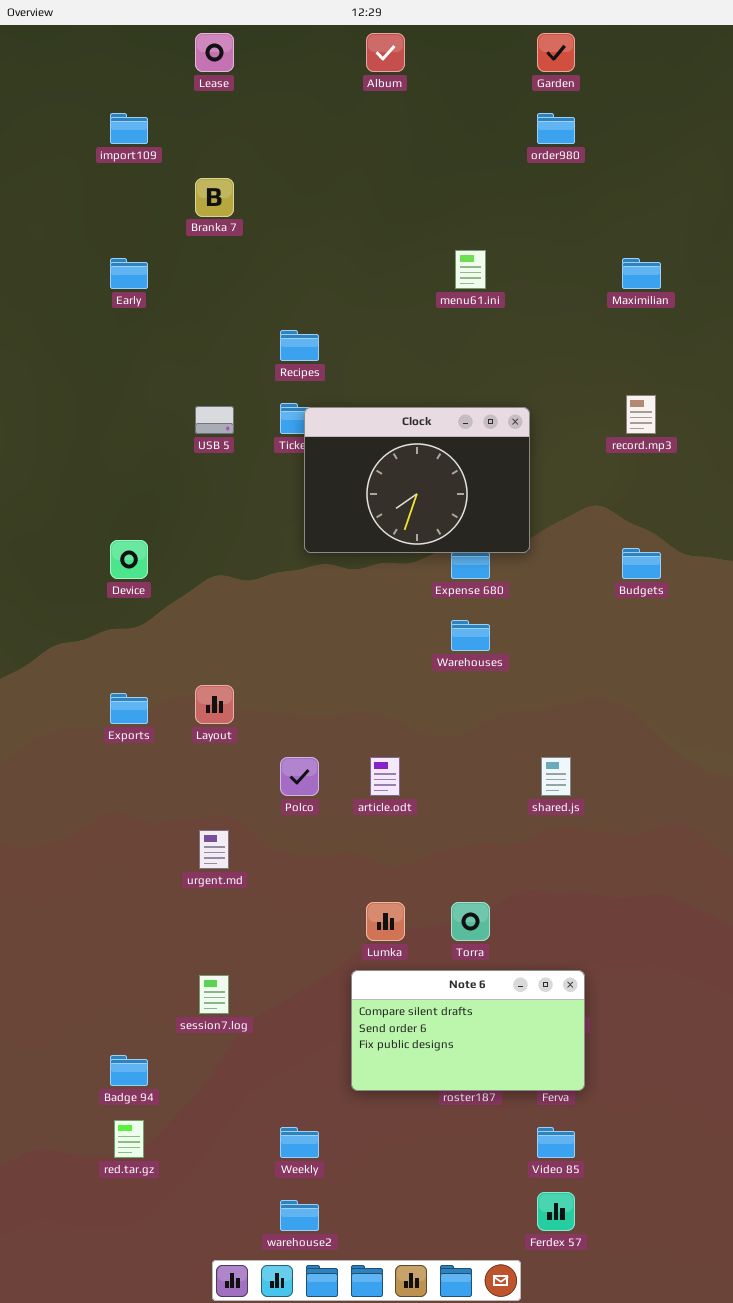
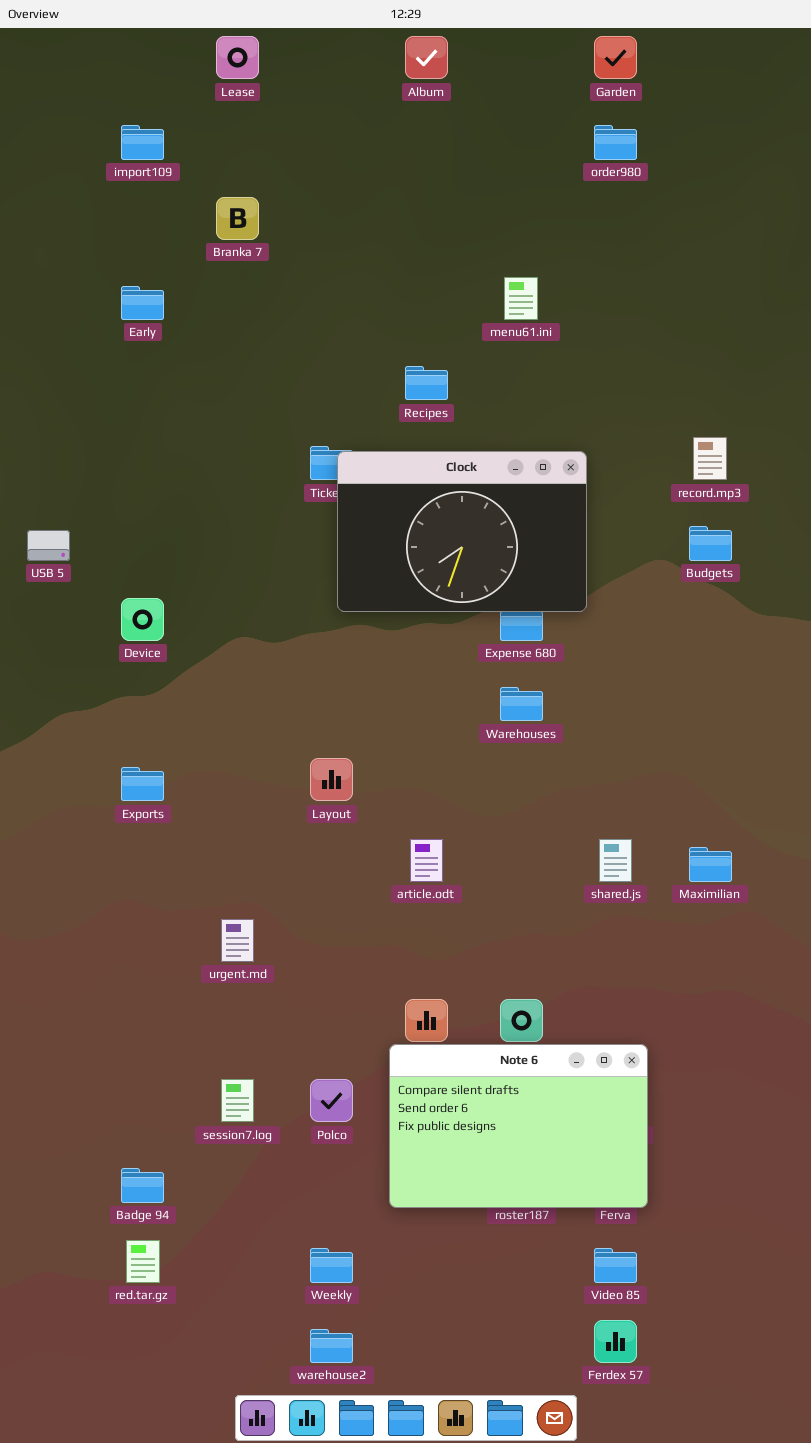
Maximilian: [622,258,661,289] -> [689,847,732,882], moved
Recipes: [280,330,319,361] -> [405,366,448,400], moved
USB 5: [195,406,234,434] -> [27,530,70,561], moved
Budgets: [622,548,661,579] -> [689,526,732,561], moved
Layout: [195,685,234,724] -> [310,758,353,801], moved
Polco: [280,757,319,796] -> [310,1079,353,1122], moved
Note 6: [351,970,585,1091] -> [389,1044,648,1208], resized

